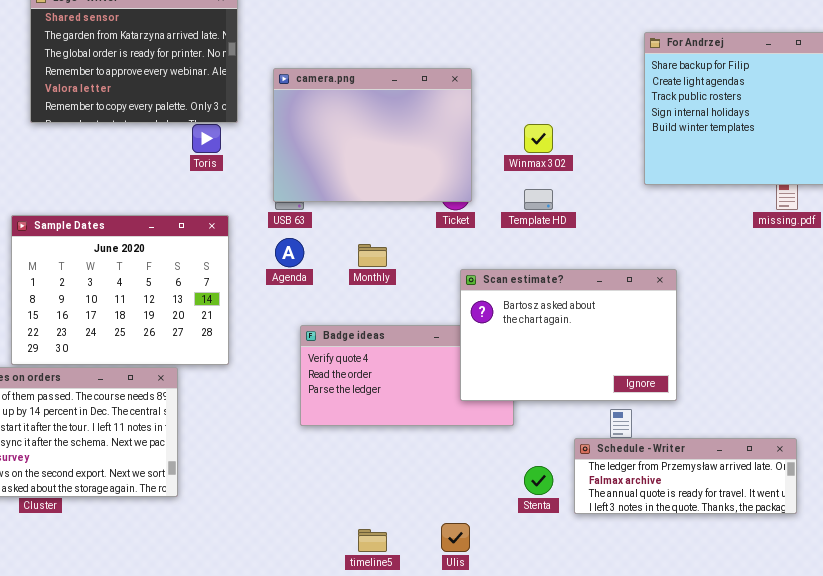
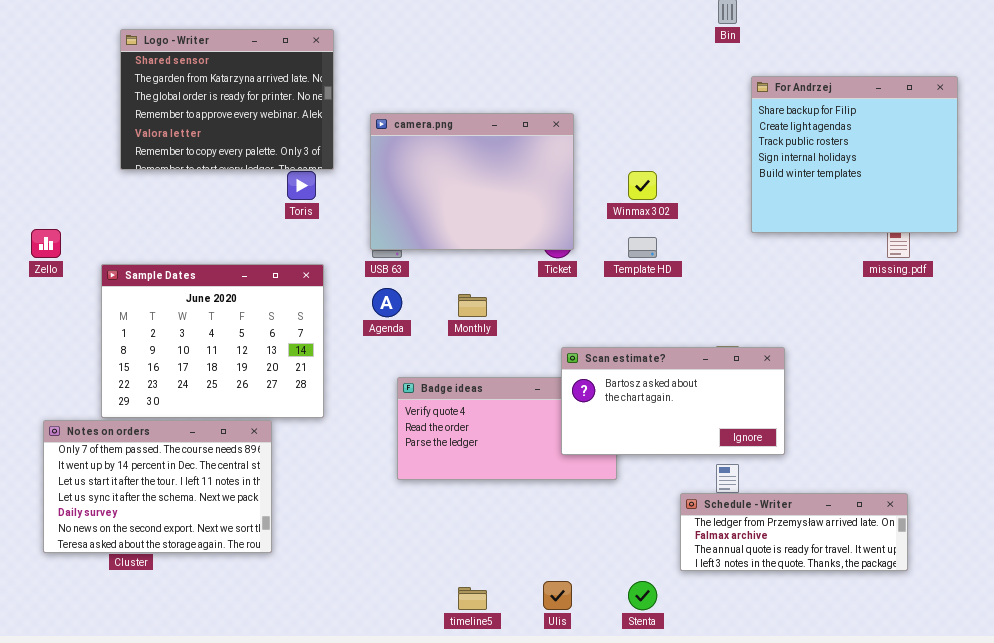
Scan estimate?: [460,269,677,401] -> [561,347,785,455], resized
Stenta: [524,466,553,495] -> [628,581,657,610], moved

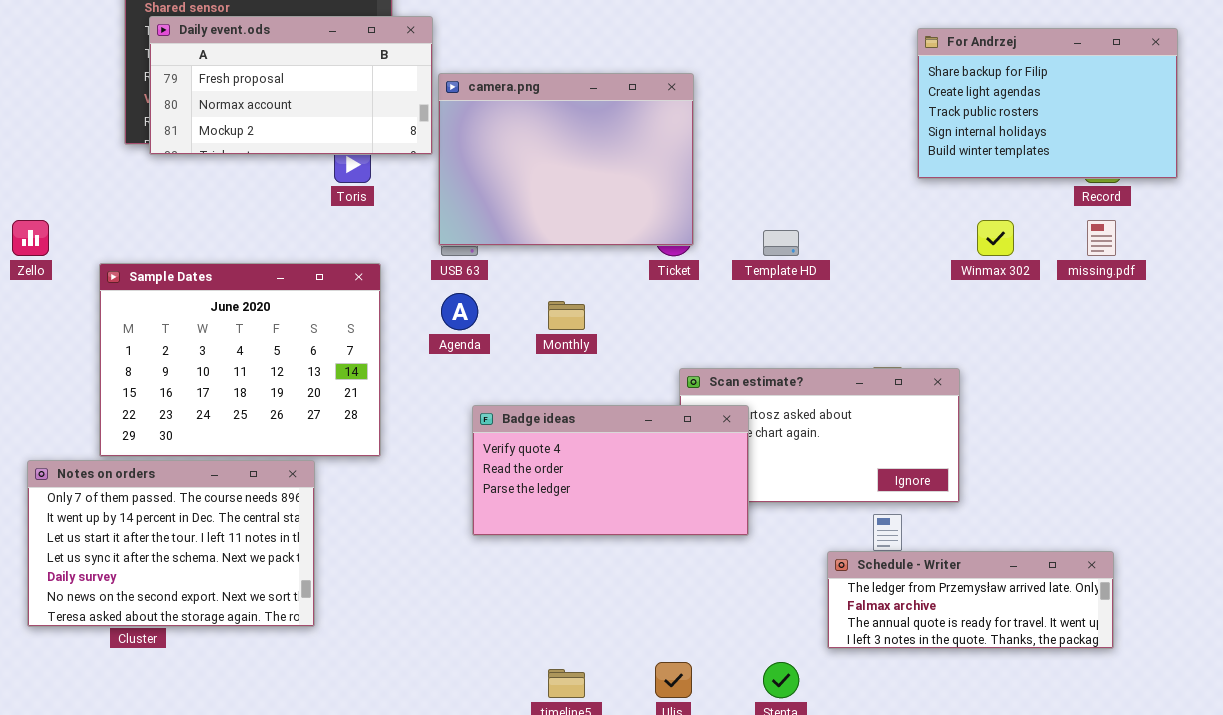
Daily event.ods: none -> [149,16,433,155], opened
For Andrzej: [751,76,958,233] -> [917,28,1178,179], resized
Winmax 302: [628,171,657,200] -> [977,220,1014,256], moved
Badge ideas: [397,377,617,480] -> [472,405,749,536], raised

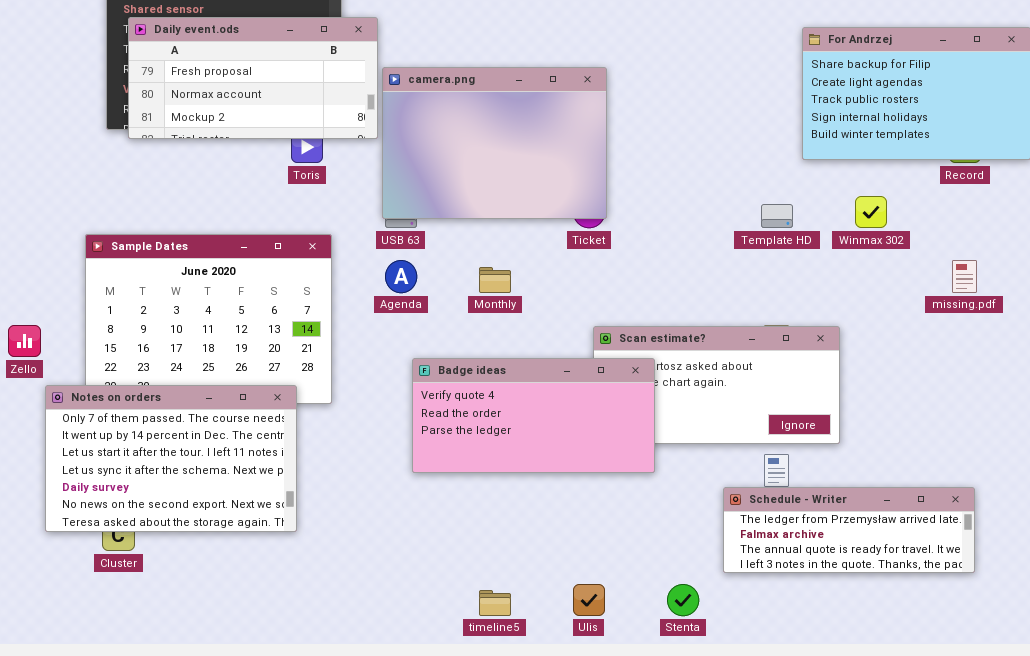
Zello: [12,220,49,256] -> [8,325,41,357], moved
missing.pdf: [1087,220,1116,256] -> [952,260,977,293], moved
Template HD: [763,230,799,256] -> [761,204,793,228], moved
Notes on orders: [27,460,315,627] -> [45,385,297,532], moved

